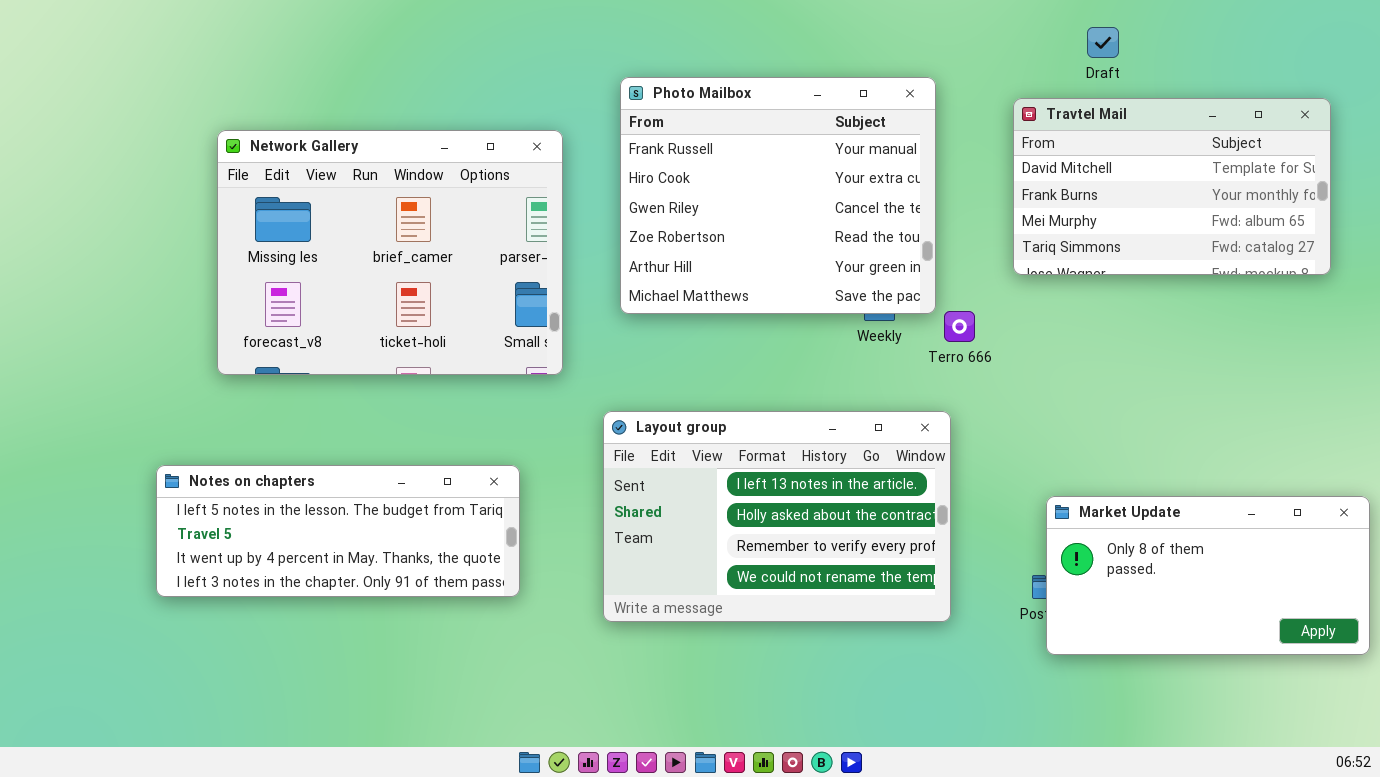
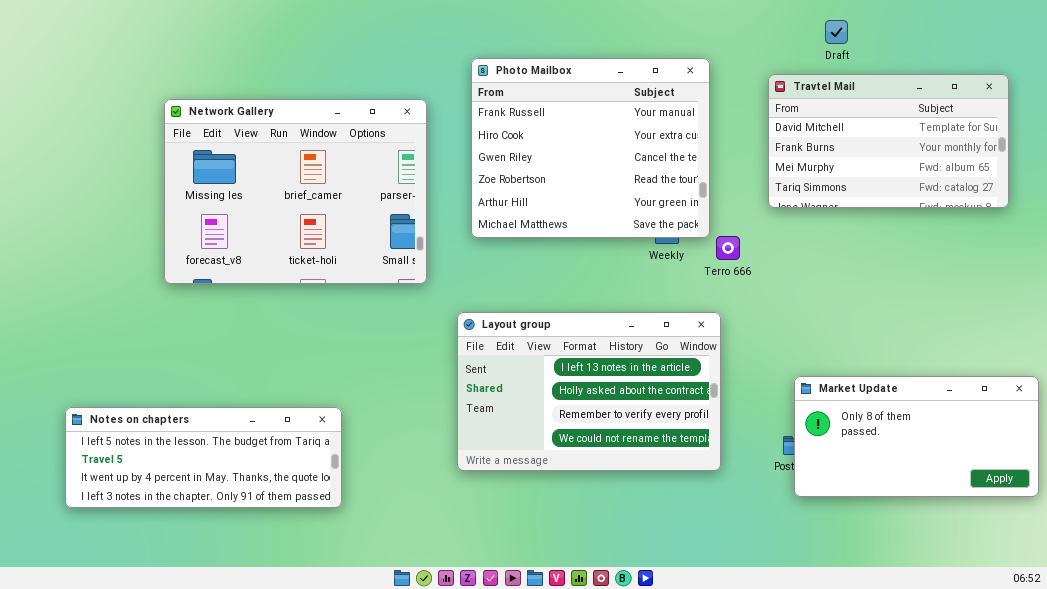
Notes on chapters: [156,465,520,597] -> [65,407,342,508], moved

